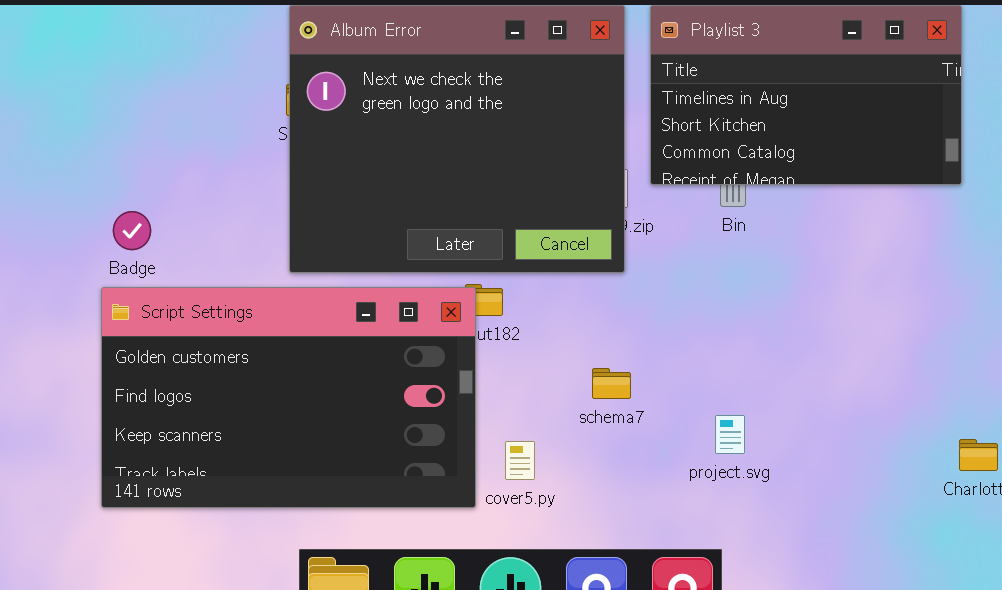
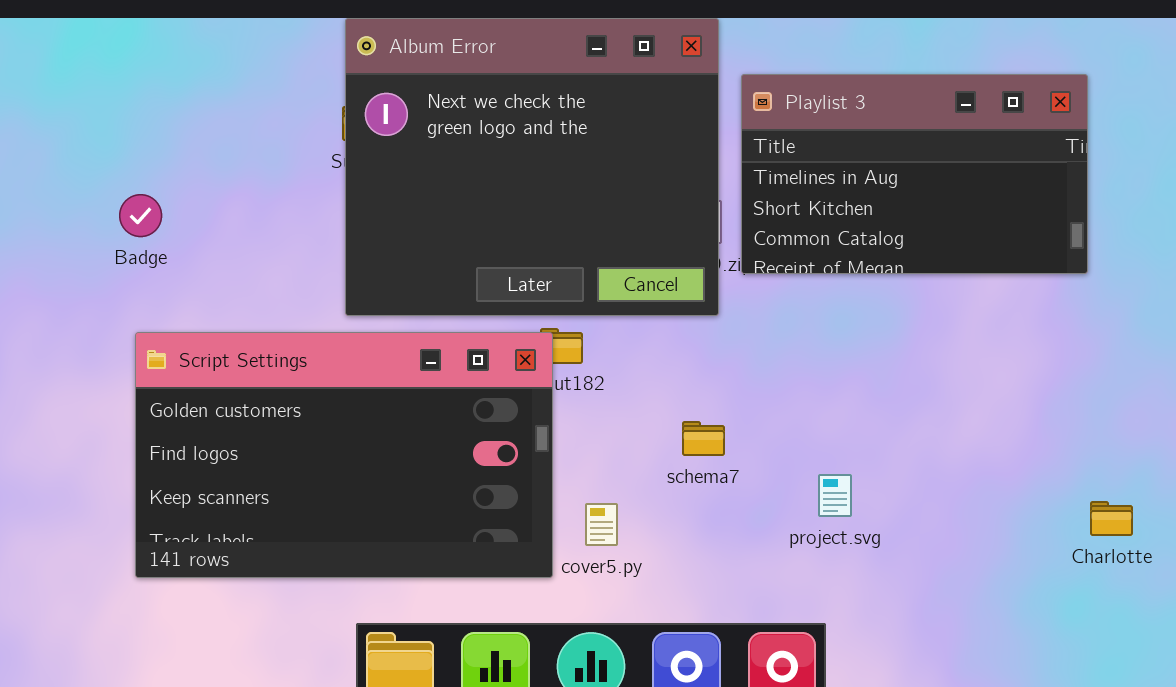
Playlist 3: [650,5,962,185] -> [741,74,1088,274], moved
Badge: [113,211,151,250] -> [119,194,162,237], moved

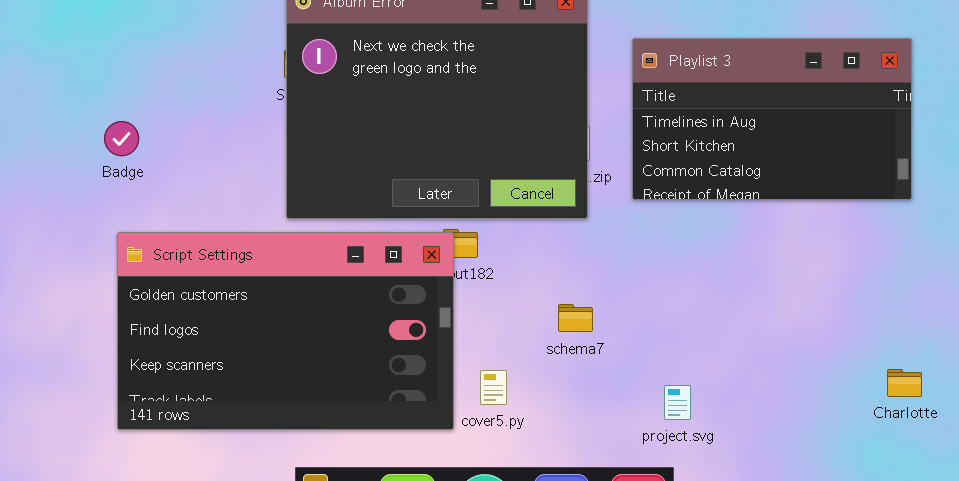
Playlist 3: [741,74,1088,274] -> [632,38,912,200], moved
project.svg: [818,474,852,517] -> [664,385,691,420], moved

